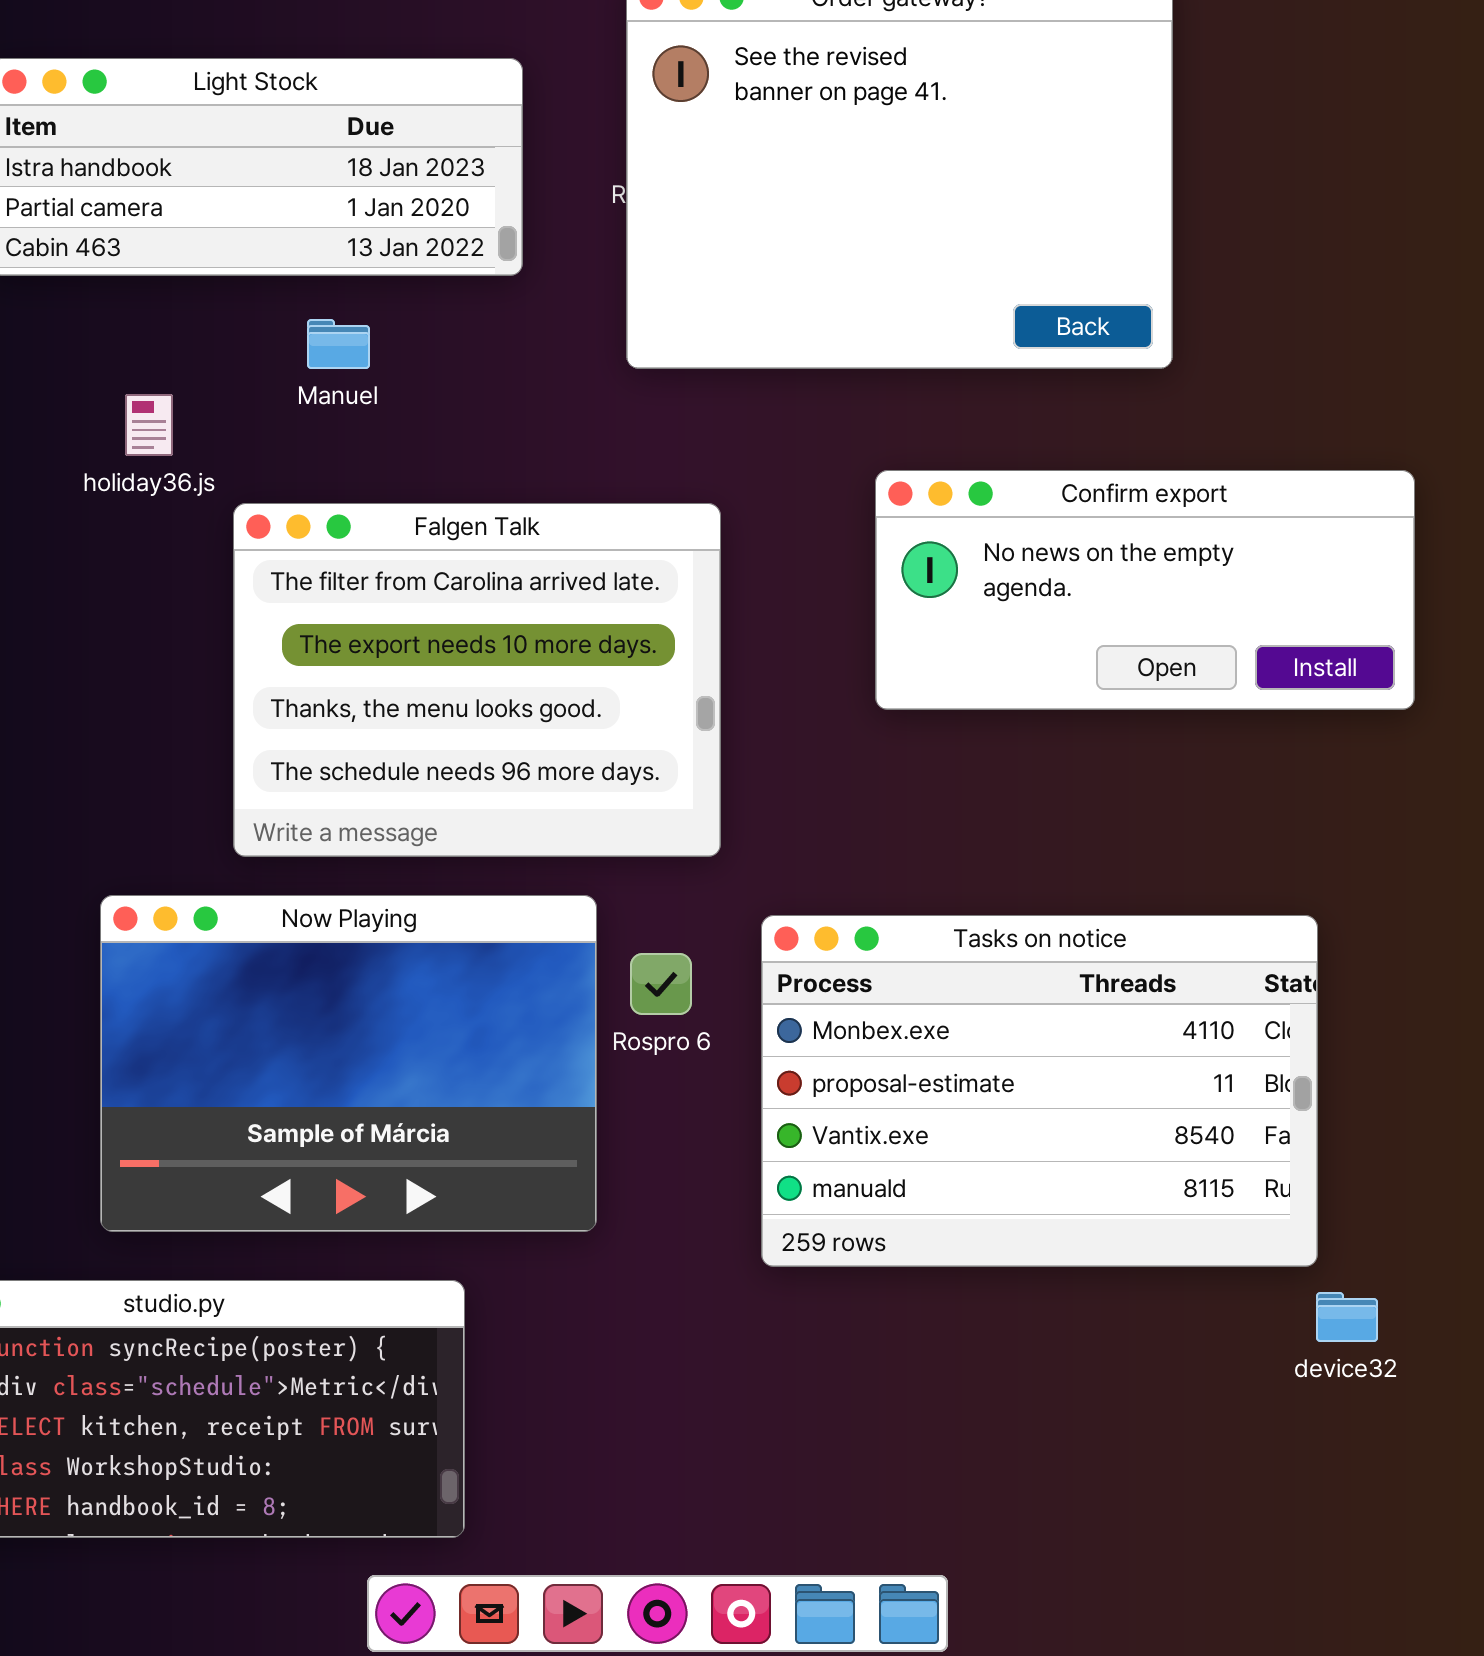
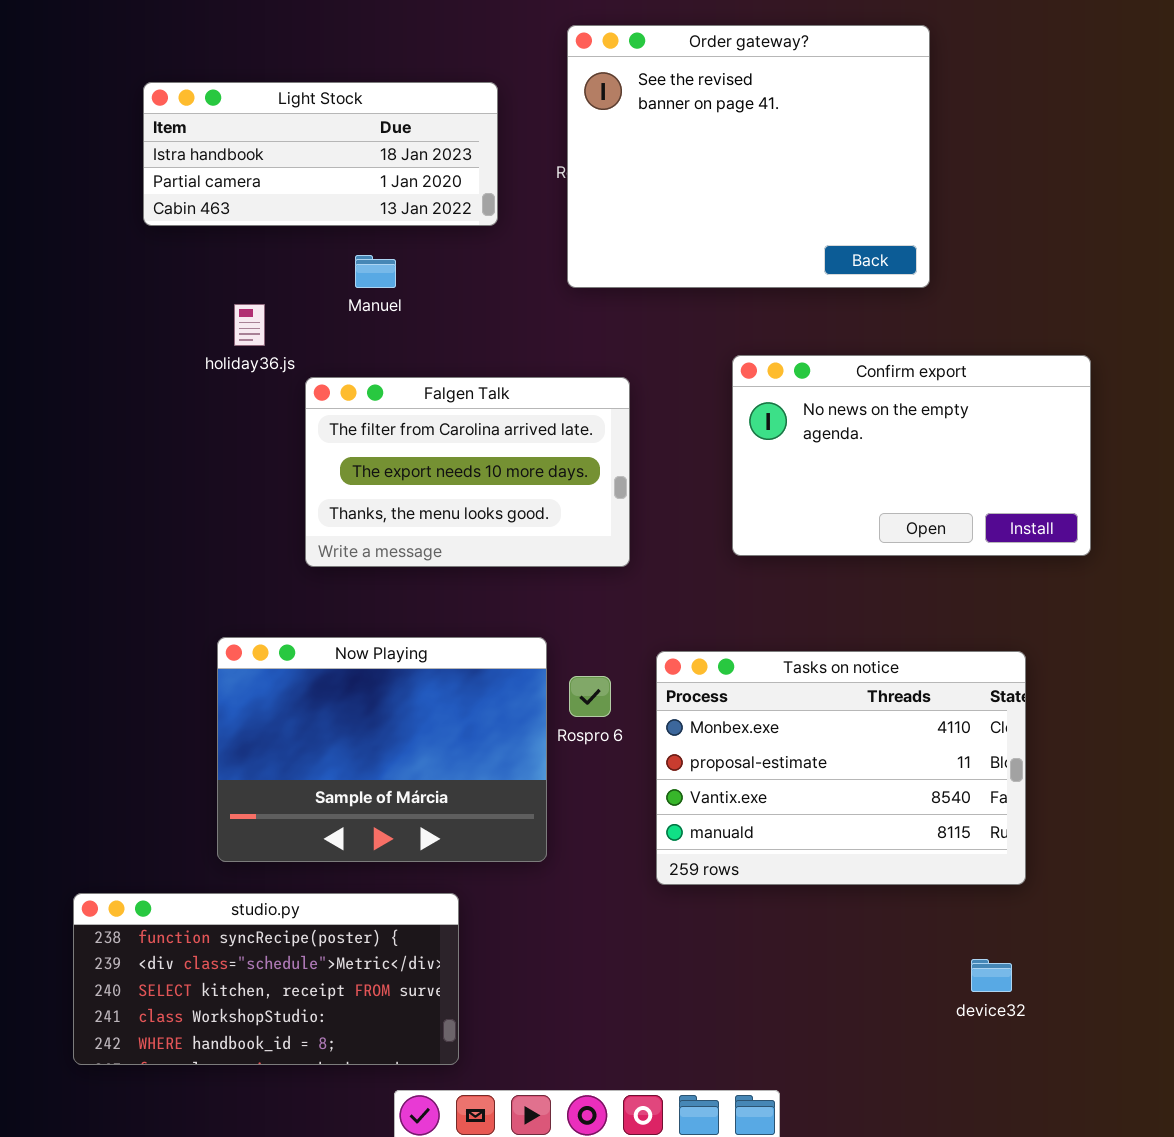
Confirm export: [875,470,1415,710] -> [732,355,1091,556], resized
Falgen Talk: [233,503,721,857] -> [305,377,630,567], resized
device32: [1316,1292,1378,1342] -> [971,959,1012,992], moved

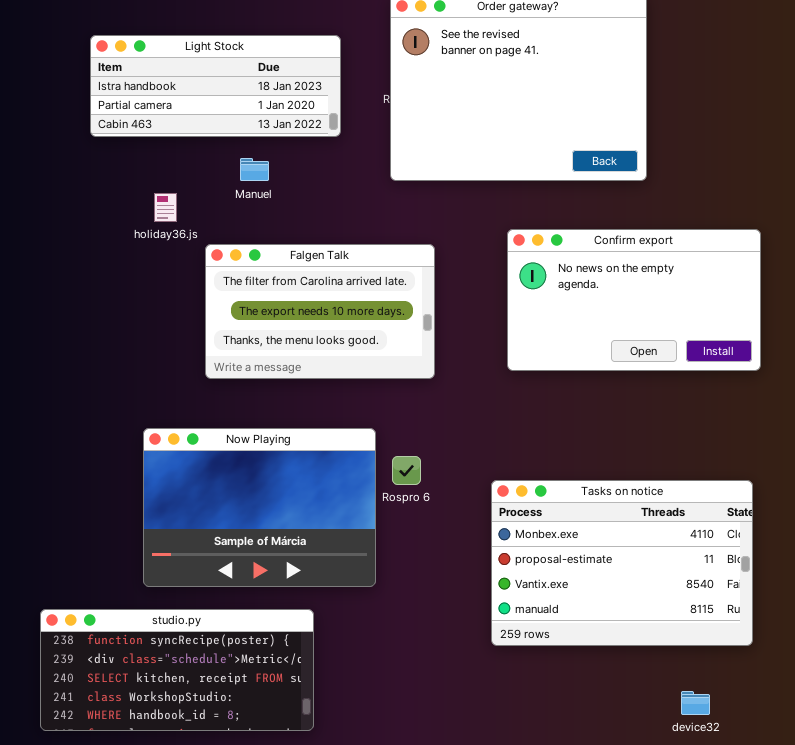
Tasks on notice: [656,651,1026,885] -> [491,480,753,646], moved
device32: [971,959,1012,992] -> [681,691,710,715], moved

